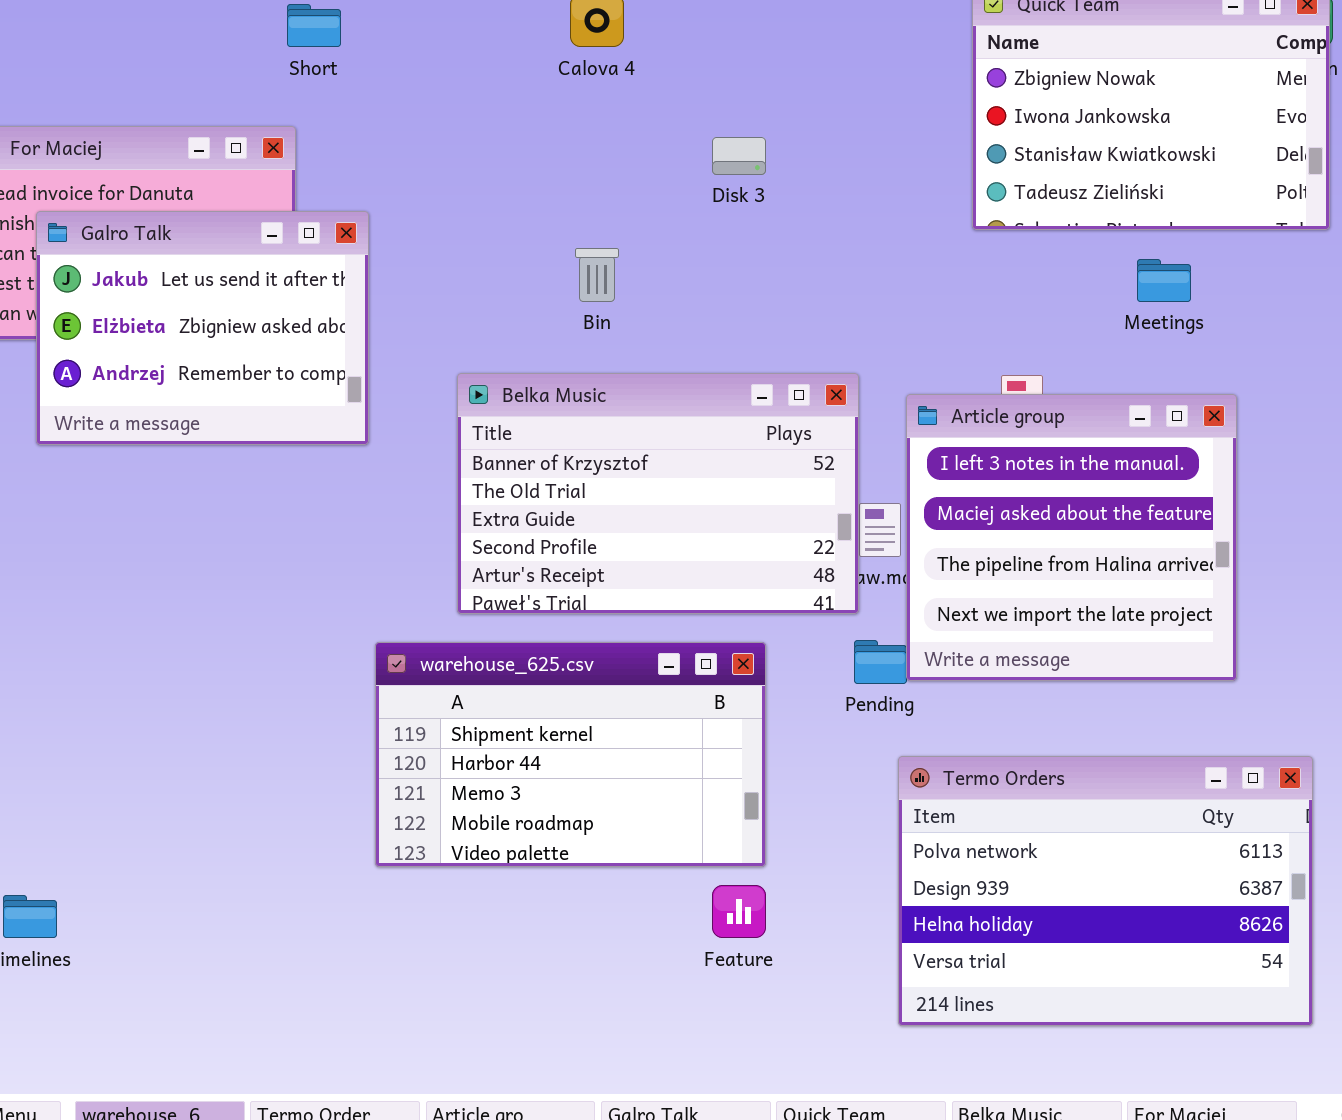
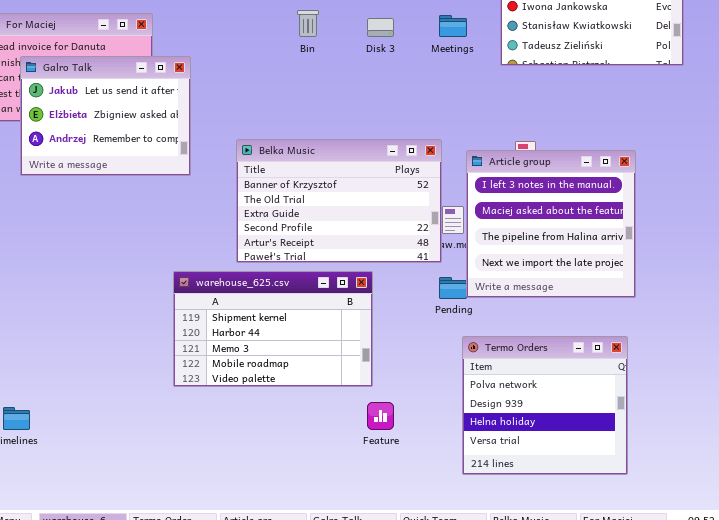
Bin: [575,248,619,302] -> [297,10,319,37], moved
Meetings: [1137,259,1191,302] -> [439,15,467,37], moved
warehouse_625.csv: [375,642,766,867] -> [173,271,373,387], moved
Termo Orders: [898,756,1313,1026] -> [462,336,628,475], resized

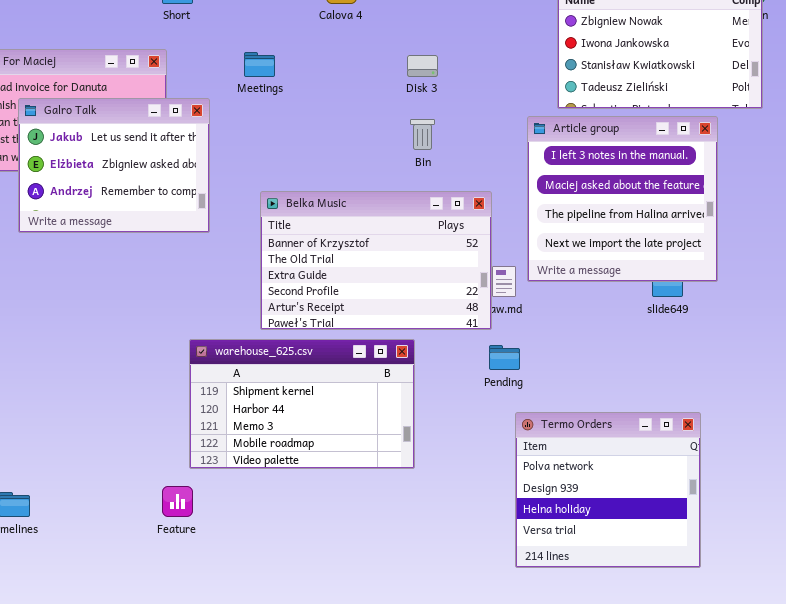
Bin: [297,10,319,37] -> [410,119,435,150], moved
Meetings: [439,15,467,37] -> [244,52,275,77], moved
Article group: [466,150,636,298] -> [527,116,718,282], moved
Feature: [367,402,394,430] -> [162,486,193,517], moved

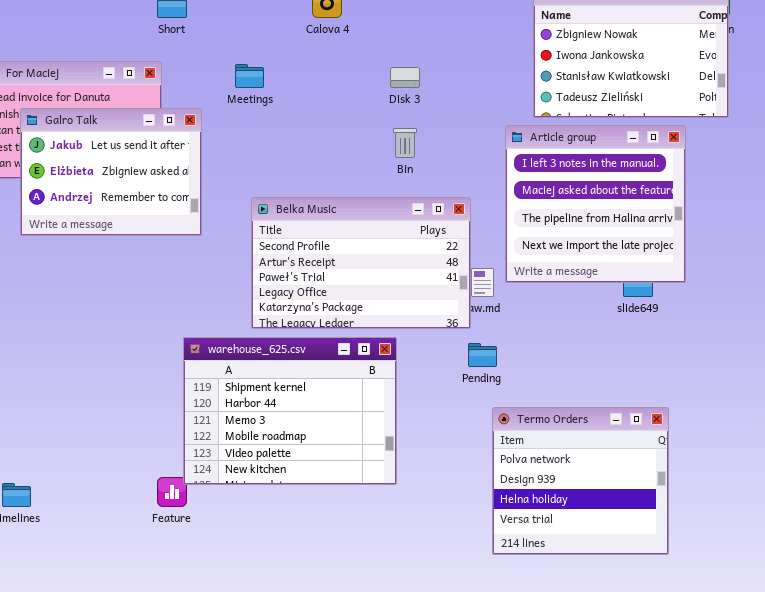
Belka Music: [260,191,492,330] -> [251,197,471,329], scrolled down 3 rows
warehouse_625.csv: [189,339,415,469] -> [183,337,397,485], resized

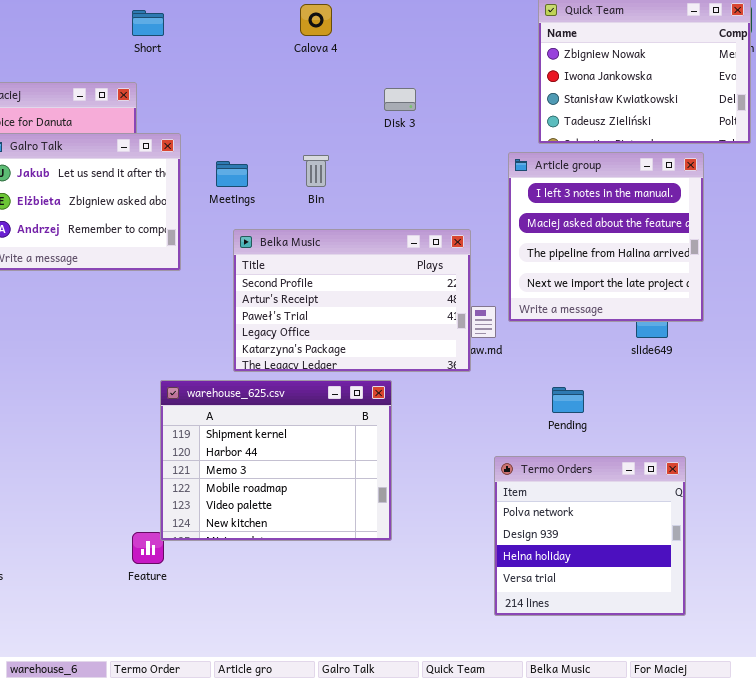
Meetings: [235,64,264,88] -> [216,161,248,187], moved
Bin: [393,128,417,158] -> [303,155,329,187], moved
Pending: [468,343,497,367] -> [552,387,584,413], moved

